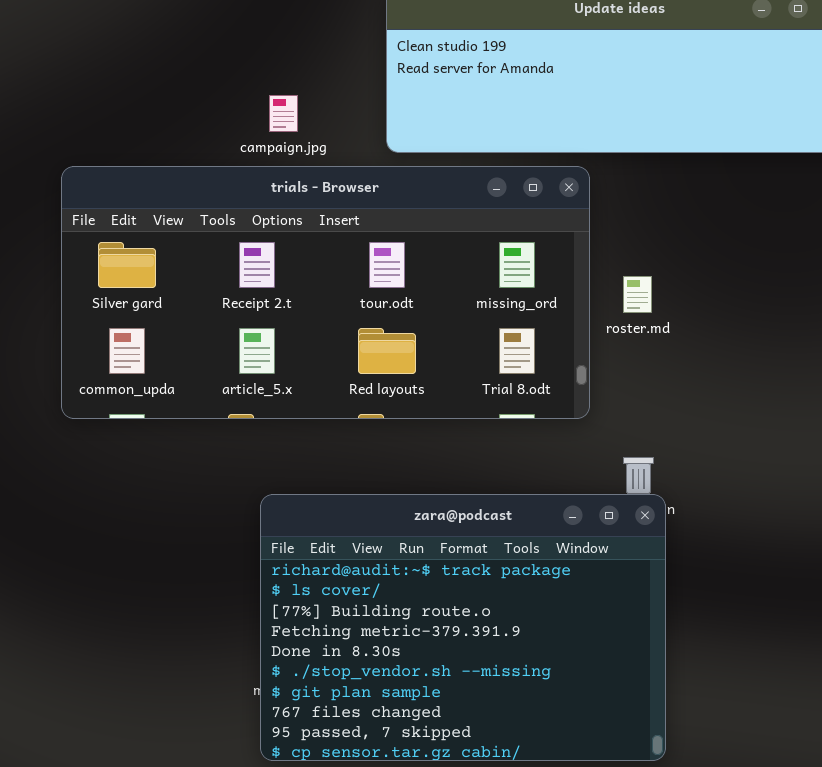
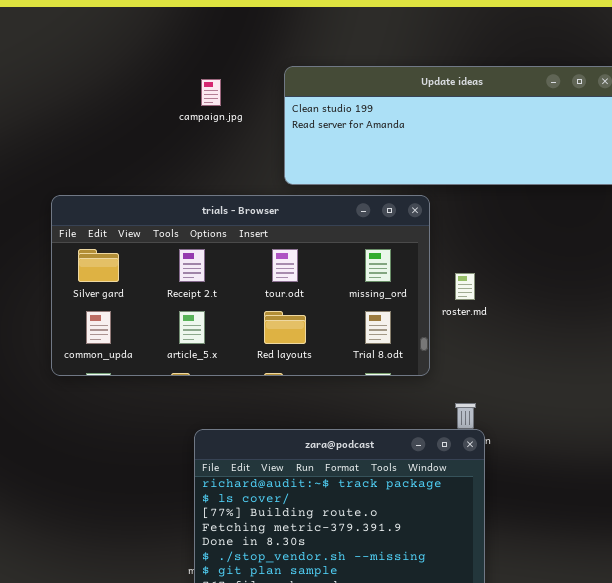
campaign.jpg: [269,95,298,132] -> [201,79,221,106], moved

